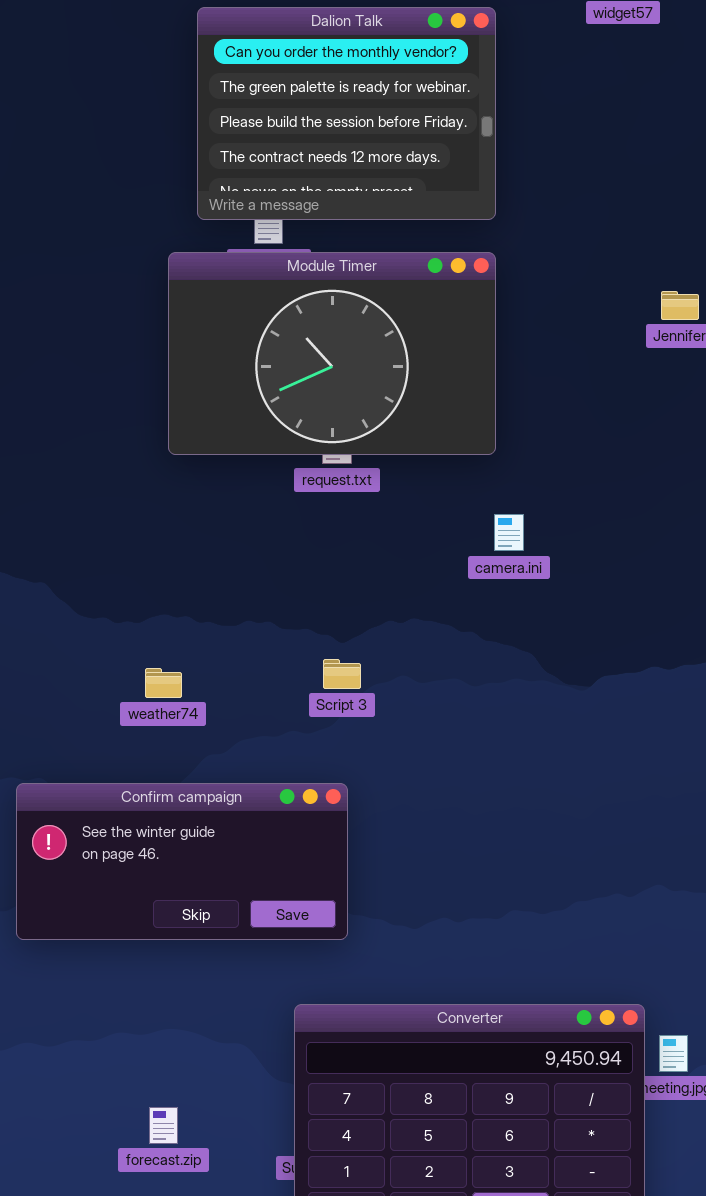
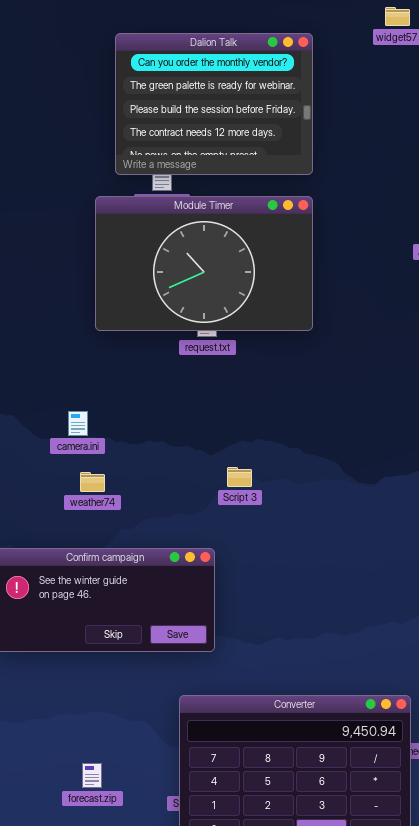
camera.ini: [494,514,524,551] -> [68,411,88,436], moved
Script 3: [323,659,361,689] -> [227,467,252,487], moved

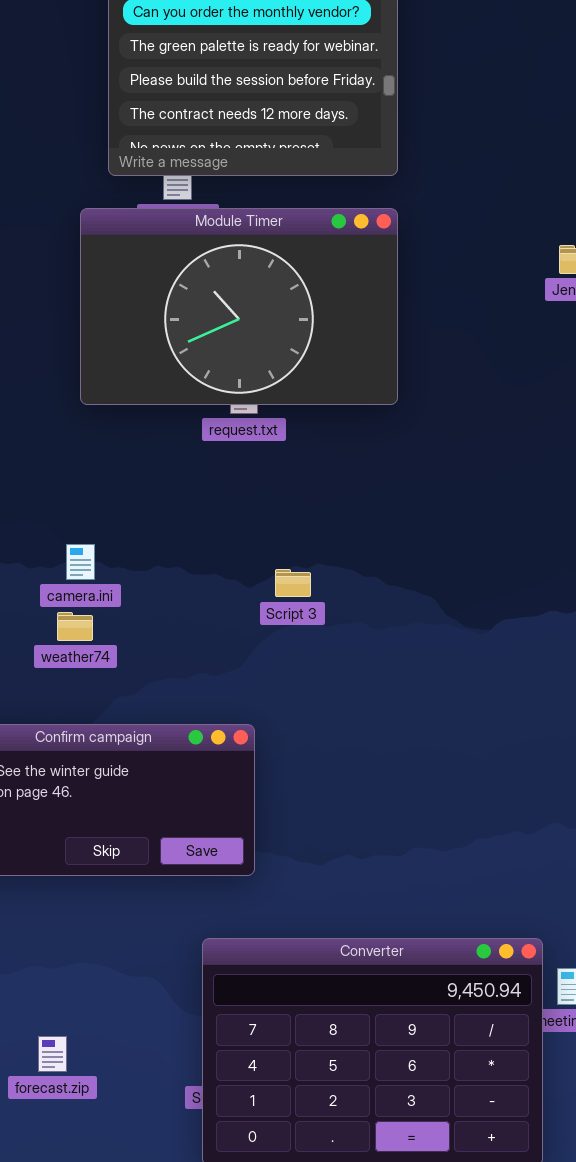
camera.ini: [68,411,88,436] -> [66,544,95,580], moved
Script 3: [227,467,252,487] -> [275,569,311,597], moved
forecast.zip: [82,763,102,788] -> [38,1036,67,1072], moved

